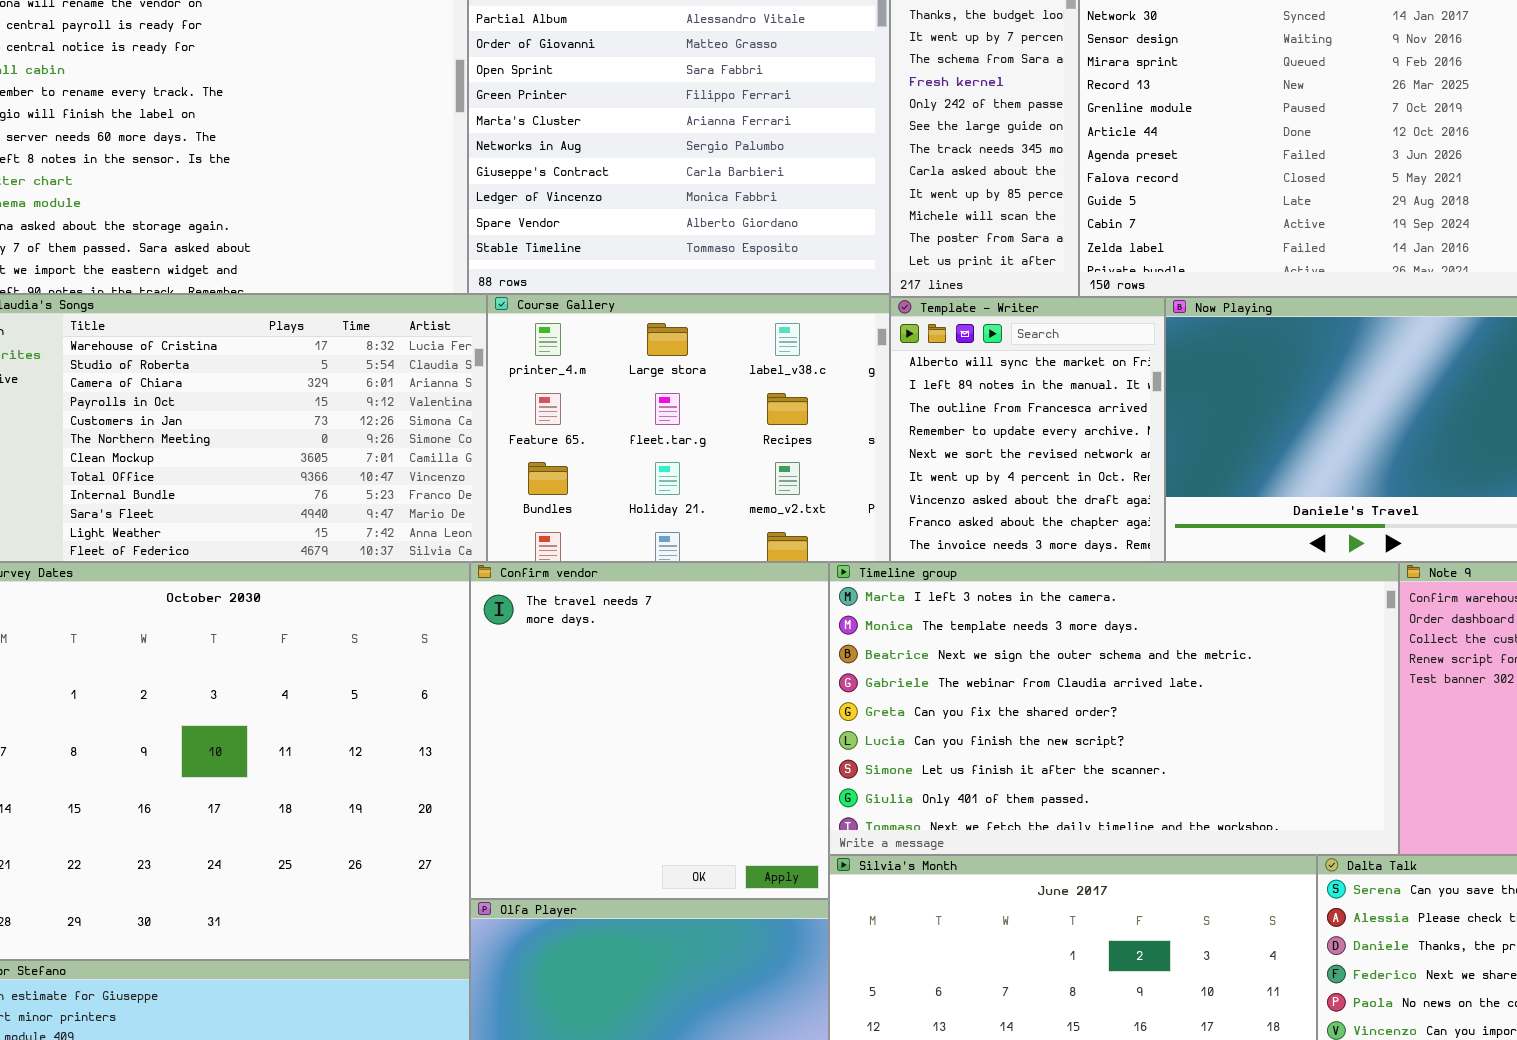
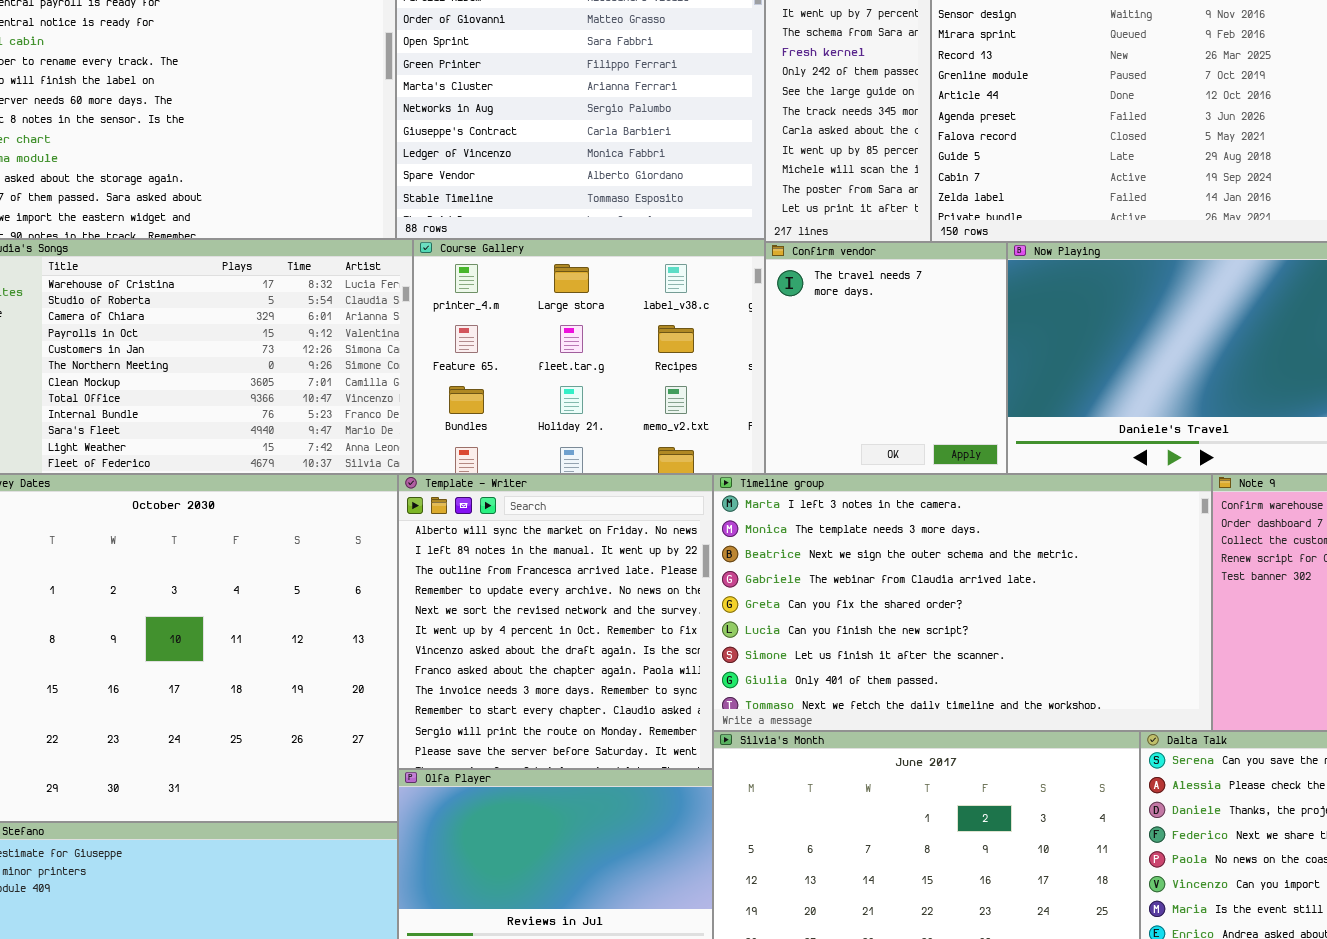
Template - Writer: [890,297,1165,562] -> [398,474,713,769], moved, resized
Confirm vendor: [470,562,829,899] -> [765,242,1007,474], moved, resized

